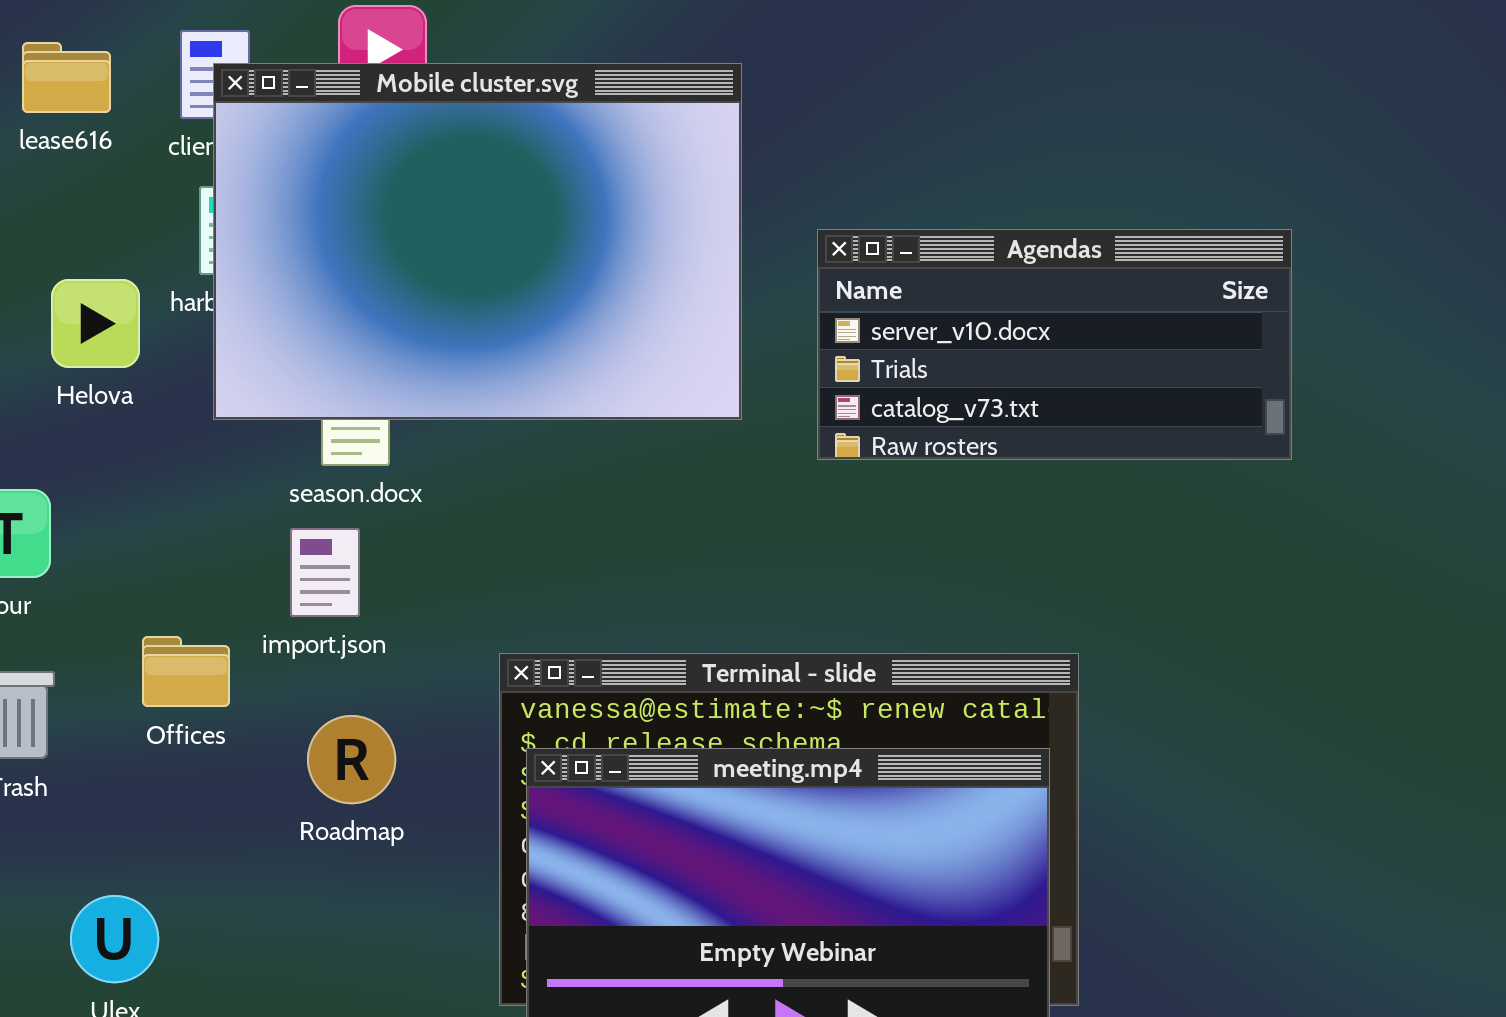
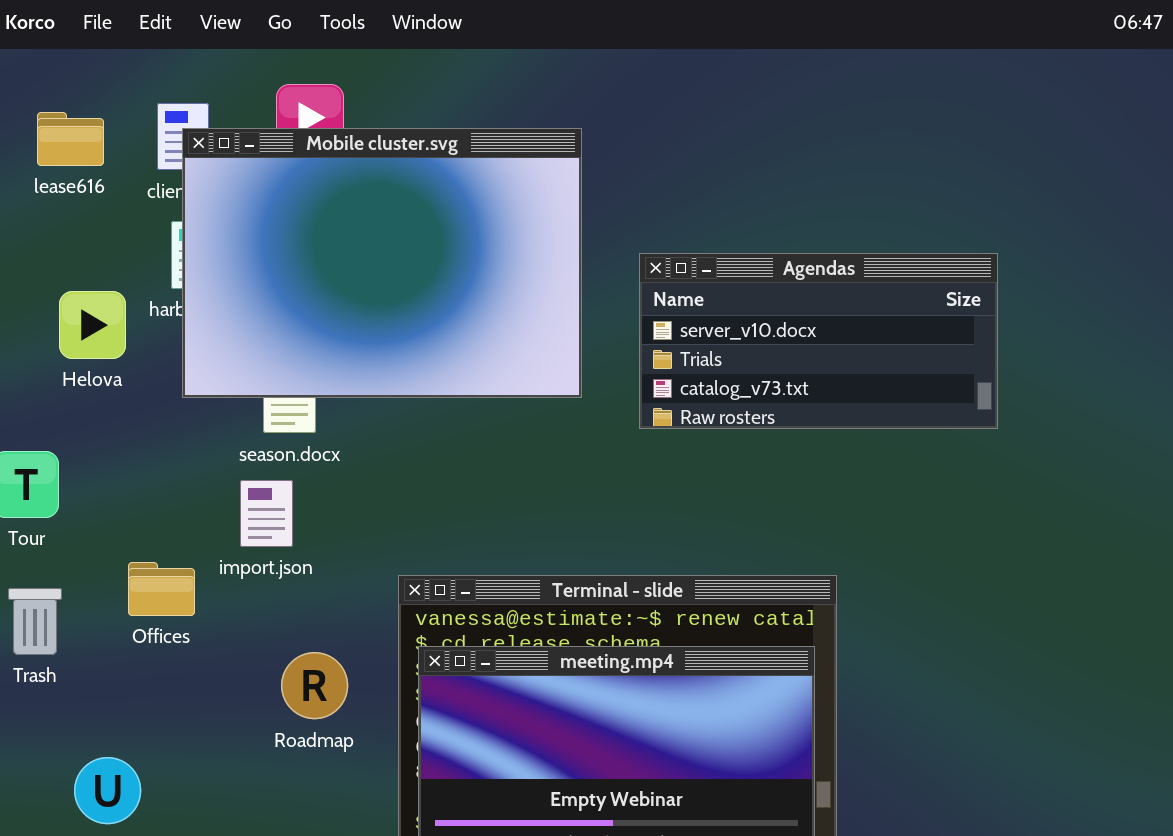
Roadmap: [307,715,396,804] -> [281,652,348,719], moved

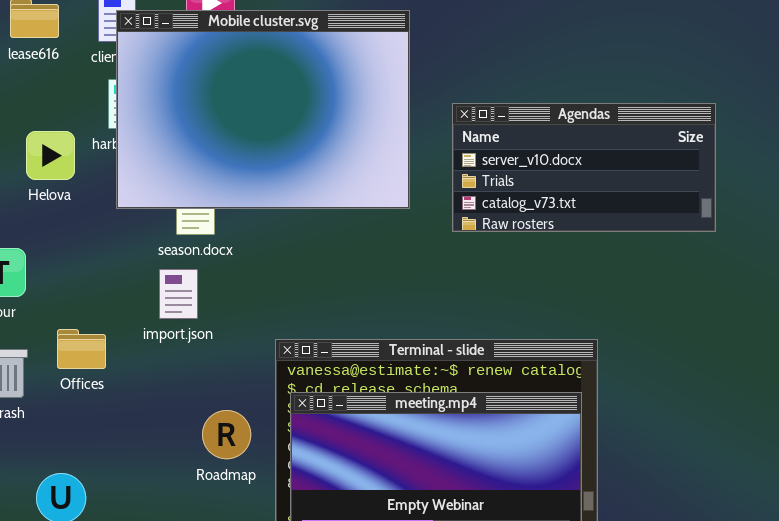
Offices: [128,562,195,616] -> [57,329,106,369], moved
Roadmap: [281,652,348,719] -> [202,410,251,459], moved

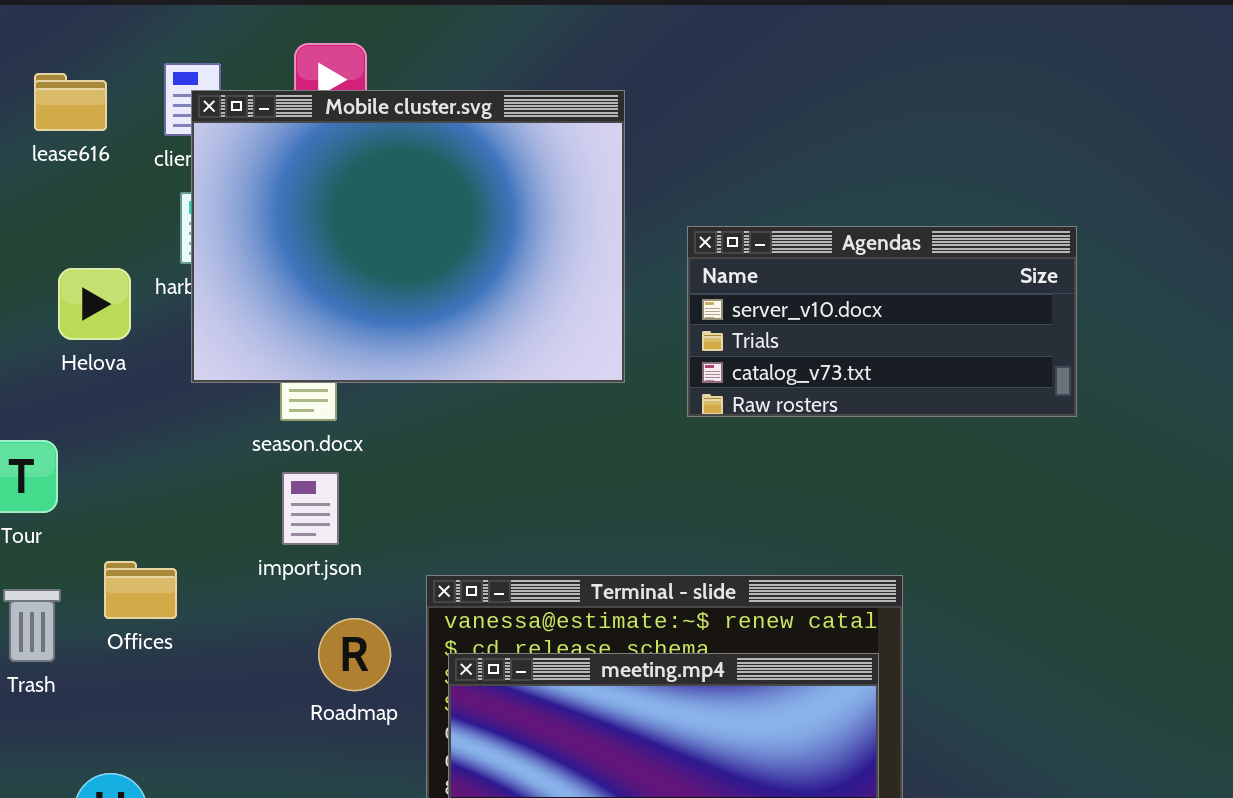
import.json: [159,269,198,319] -> [282,472,339,545], moved
Roadmap: [202,410,251,459] -> [318,618,391,691], moved

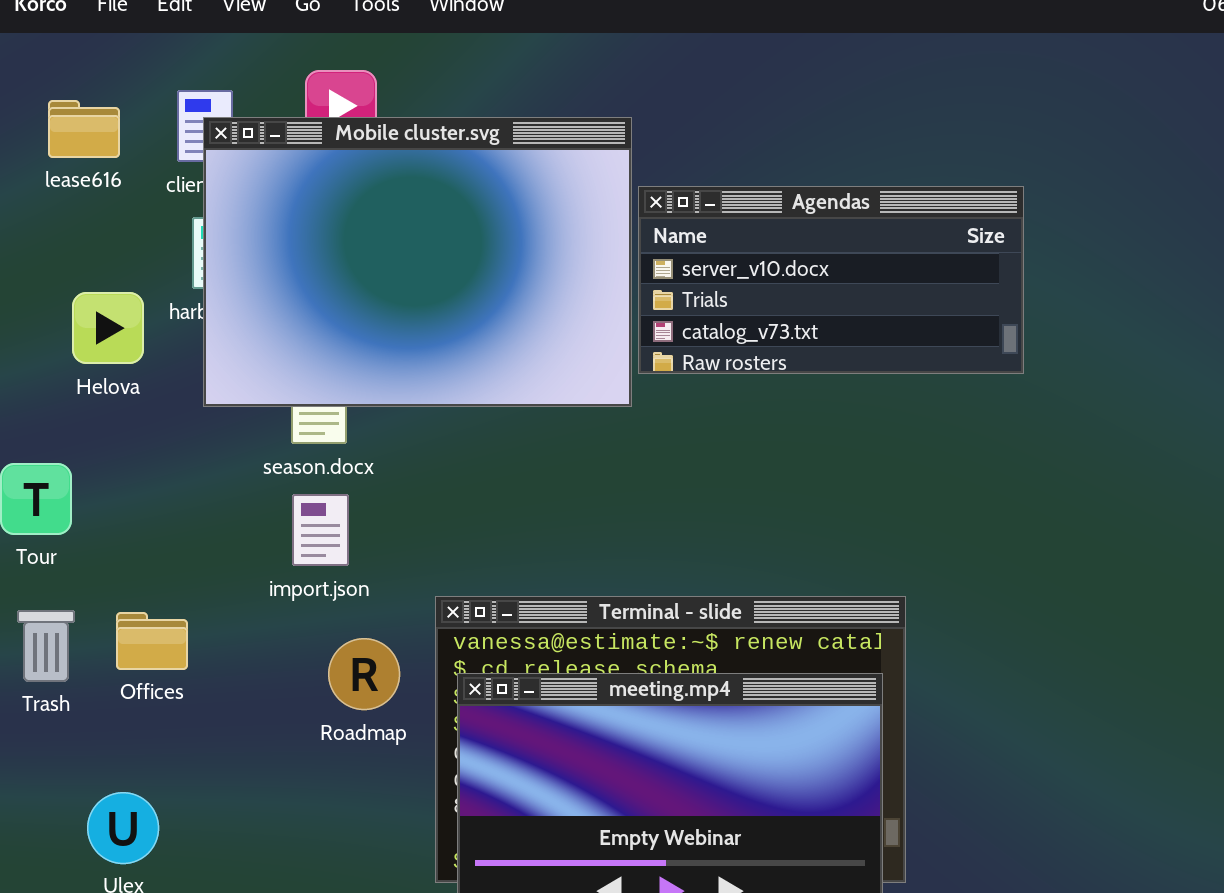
Agendas: [687,226,1077,417] -> [638,186,1024,374], moved
Offices: [104,561,177,619] -> [116,612,188,670], moved

